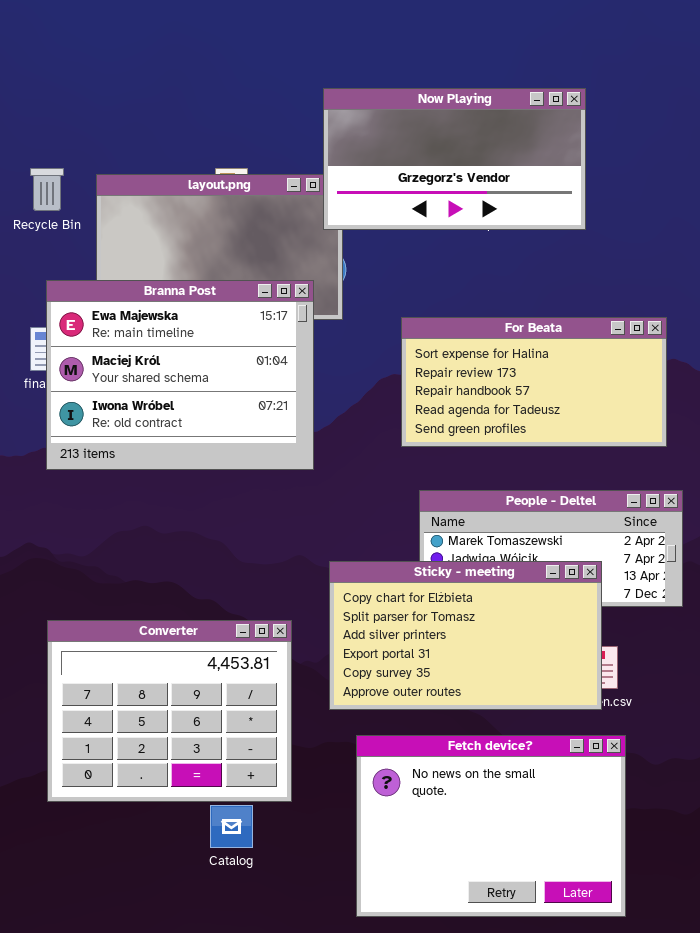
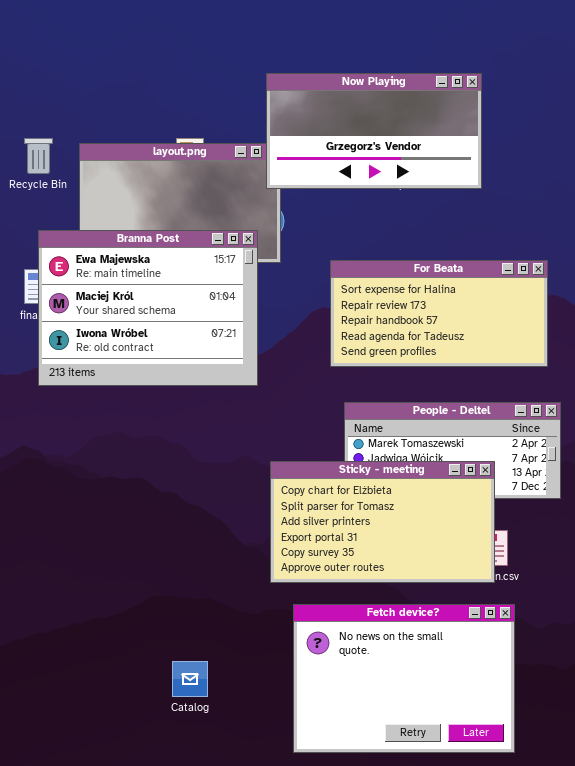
Converter: [47,620,292,802] -> none, closed

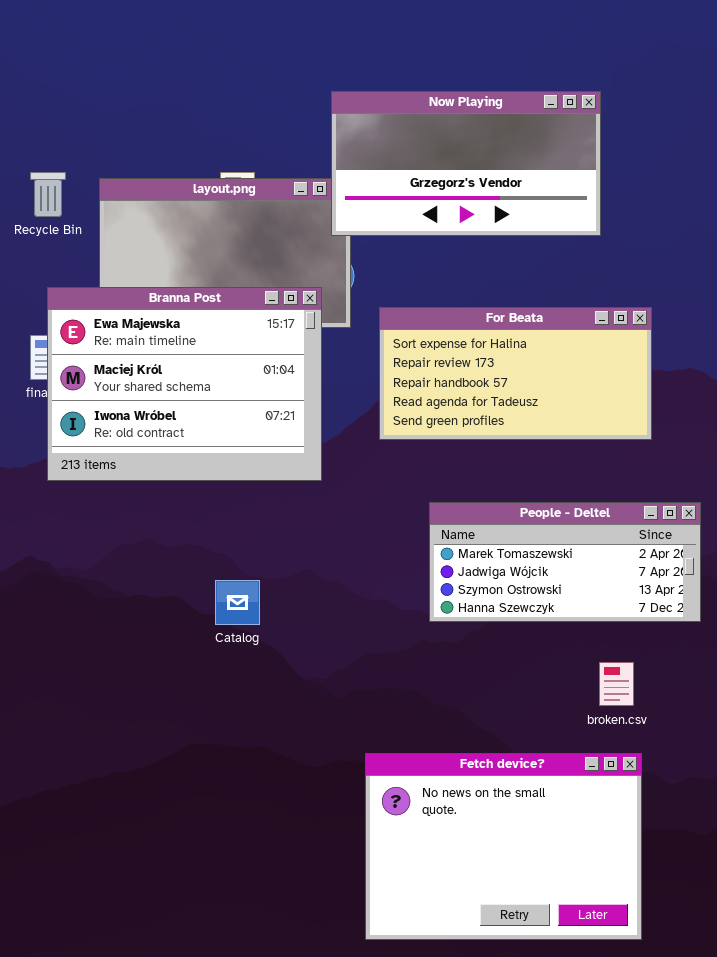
For Beata: [330,260,548,367] -> [379,307,652,440], moved
Sticky - meeting: [270,461,495,583] -> none, closed
Catalog: [172,661,208,697] -> [215,580,260,625], moved

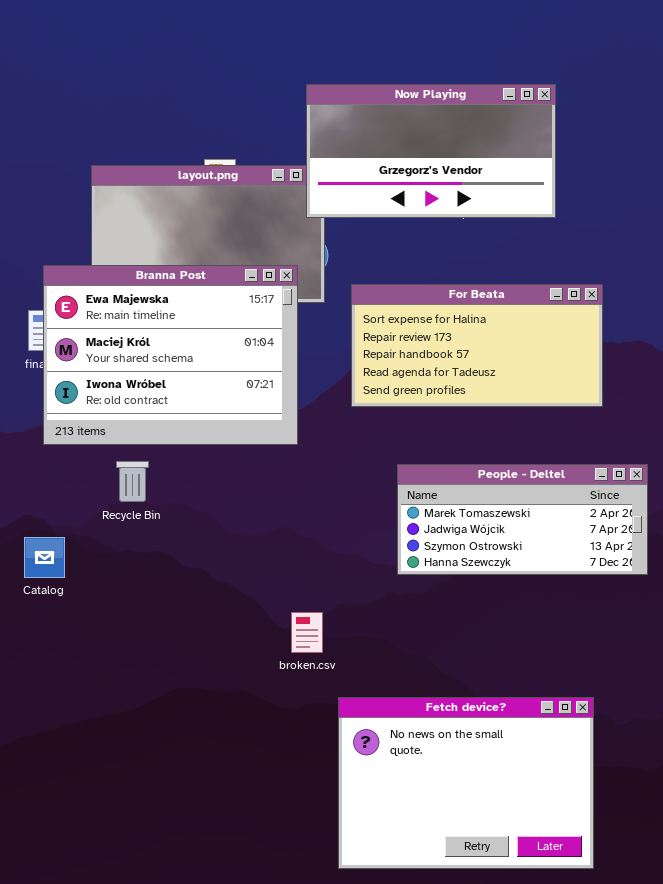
Recycle Bin: [30,172,66,217] -> [116,461,149,502], moved
Catalog: [215,580,260,625] -> [24,537,65,578], moved
broken.csv: [599,662,634,706] -> [291,612,323,653], moved

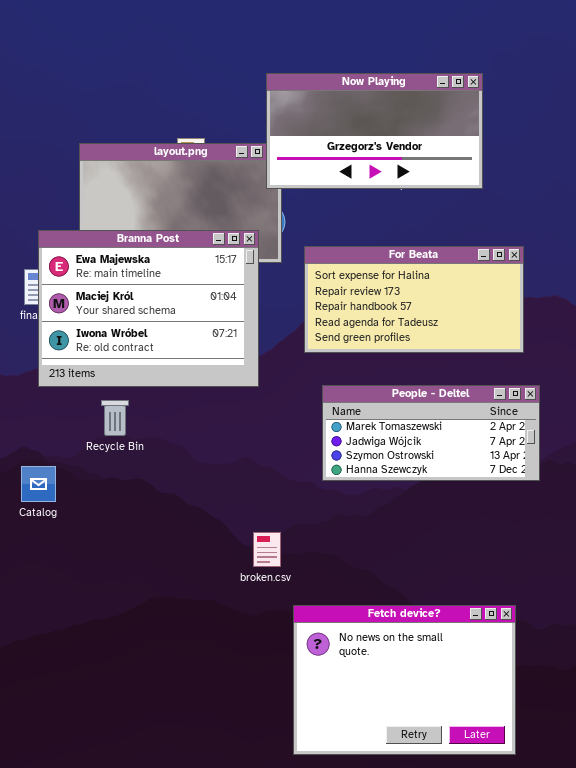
People - Deltel: [397,464,648,575] -> [322,385,540,481], moved

